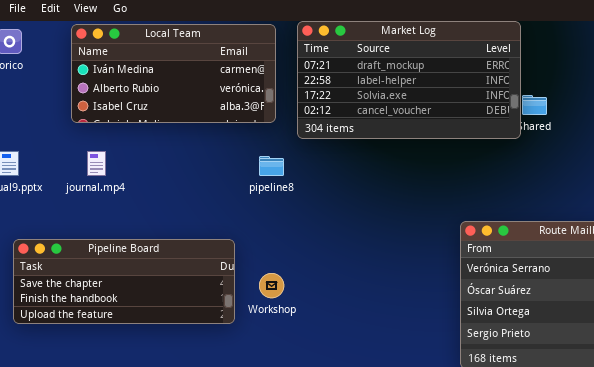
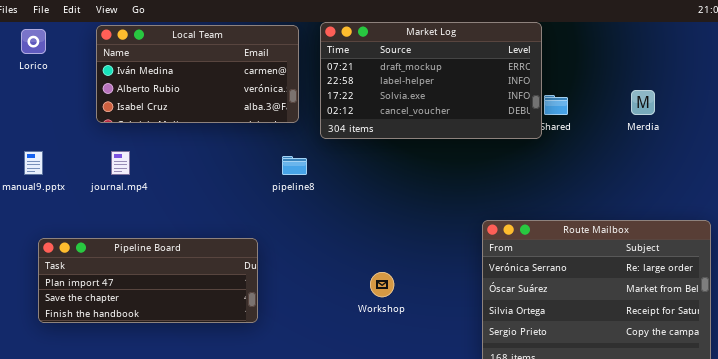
Pipeline Board: [13,239,235,324] -> [38,238,258,323], scrolled up 1 row
Workshop: [259,273,284,298] -> [370,272,394,297], moved

